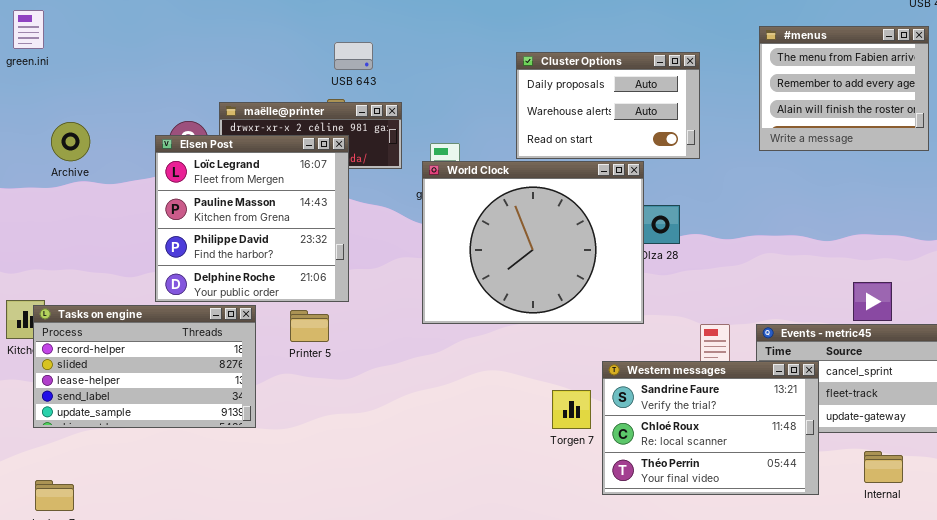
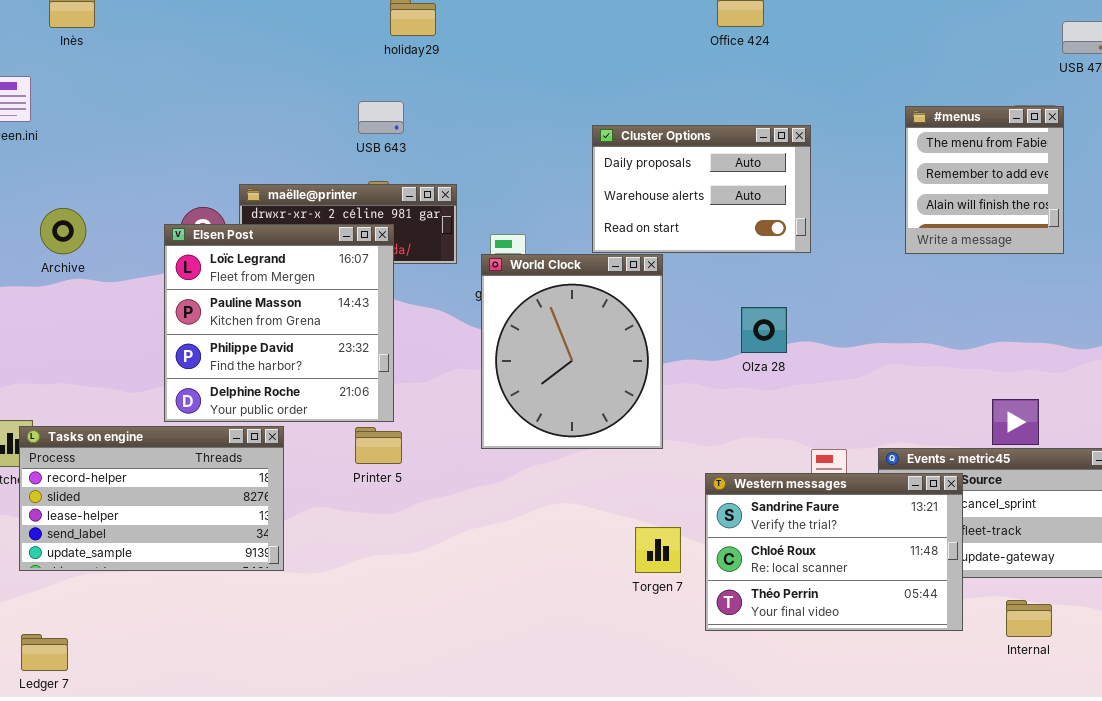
#menus: [759,26,929,151] -> [905,106,1064,254], moved, resized
USB 643: [334,42,373,70] -> [358,101,404,134], moved
World Clock: [422,161,644,324] -> [481,254,663,449], resized
Printer 5: [290,310,329,342] -> [355,427,402,464], moved
Western messages: [602,361,819,495] -> [705,473,963,631], moved

